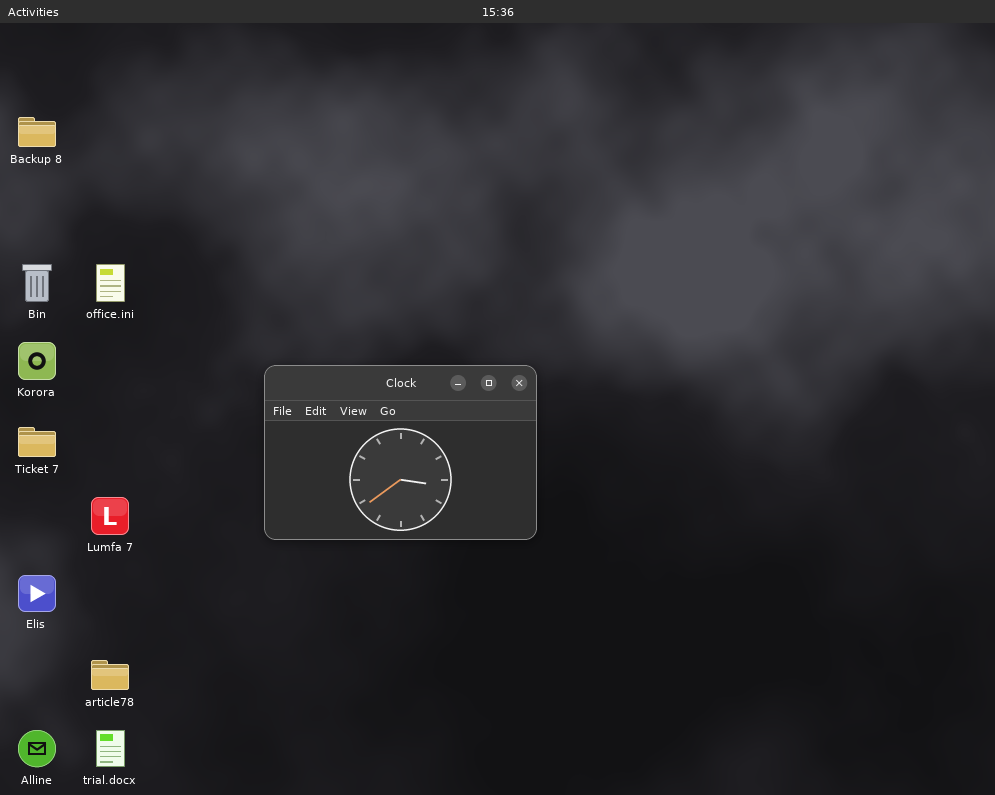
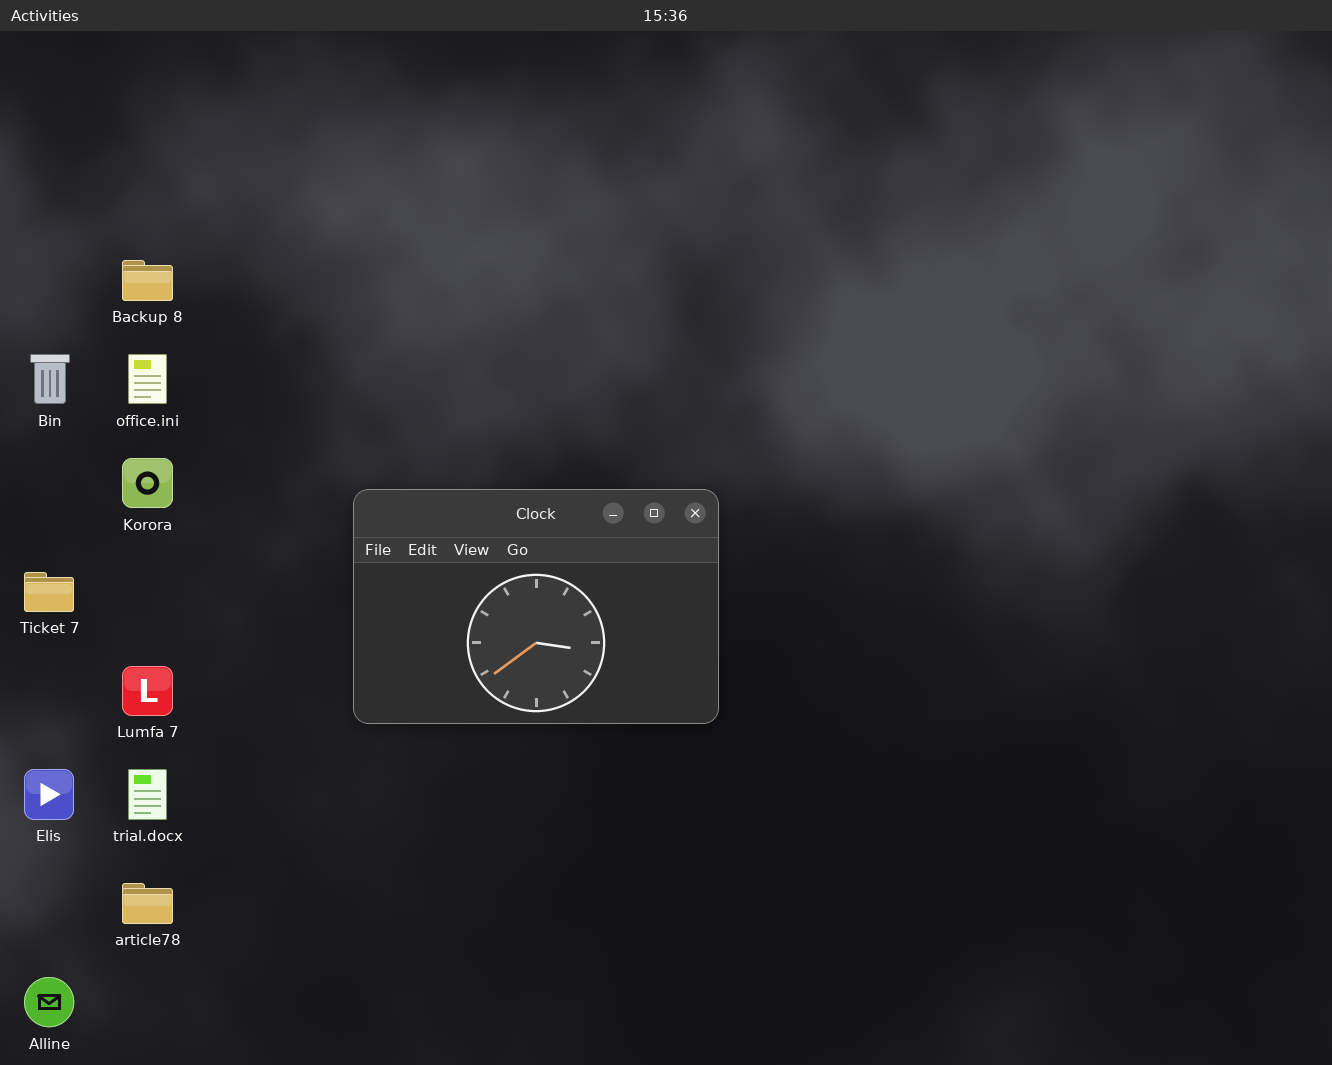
Backup 8: [18,117,56,147] -> [122,260,173,301], moved
Korora: [18,342,56,380] -> [122,458,173,508], moved
trial.docx: [96,730,125,767] -> [128,769,167,820], moved

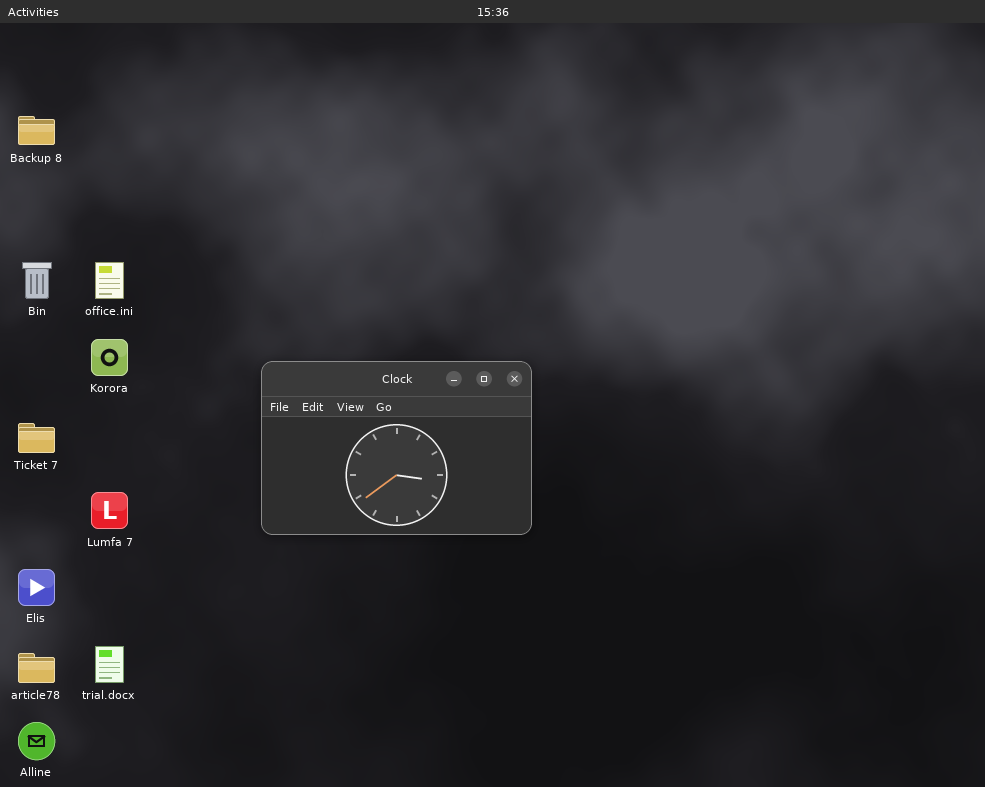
Backup 8: [122,260,173,301] -> [18,116,55,145], moved
trial.docx: [128,769,167,820] -> [95,646,124,683], moved
article78: [122,883,173,924] -> [18,653,55,683], moved

